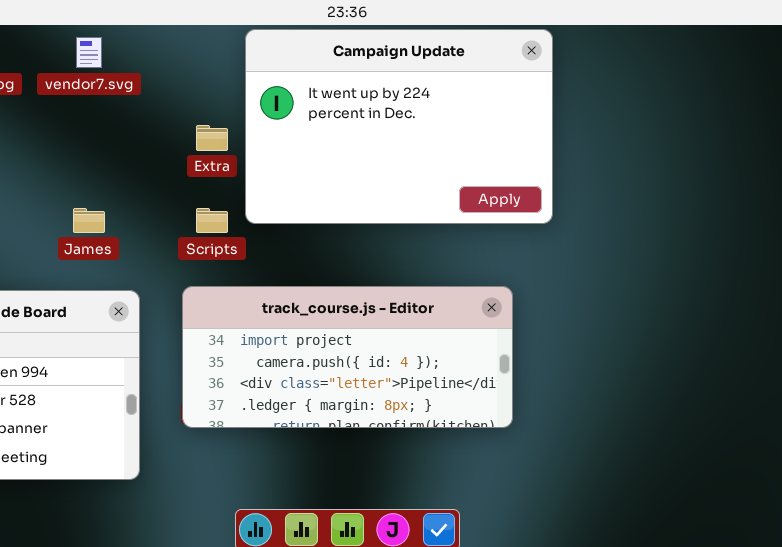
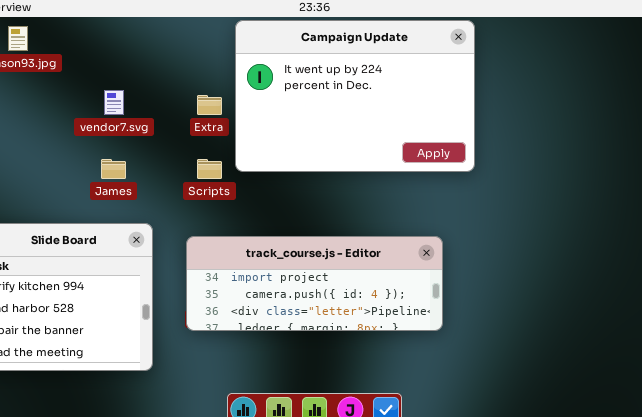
vendor7.svg: [76,37,102,68] -> [104,90,124,115], moved
track_course.js - Editor: [182,286,513,428] -> [186,236,443,331], resized

